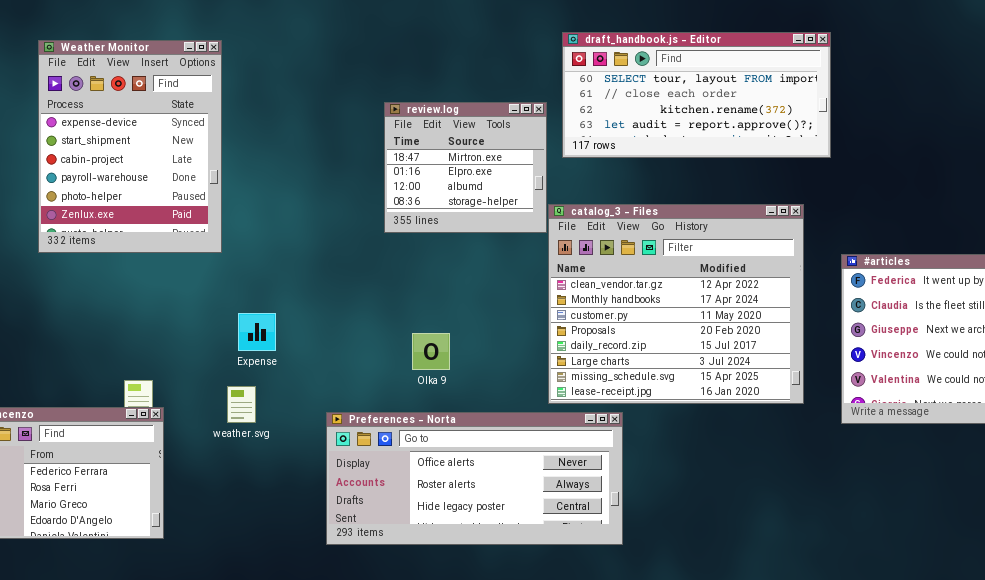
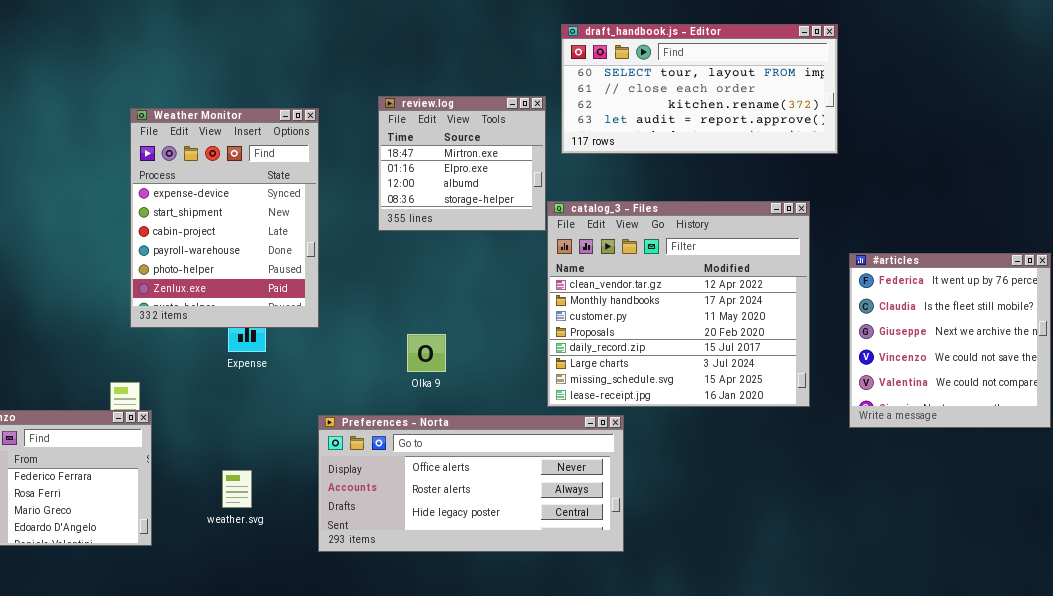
Weather Monitor: [38,40,222,253] -> [130,108,319,328], moved
weather.svg: [227,386,256,423] -> [222,470,252,508], moved

